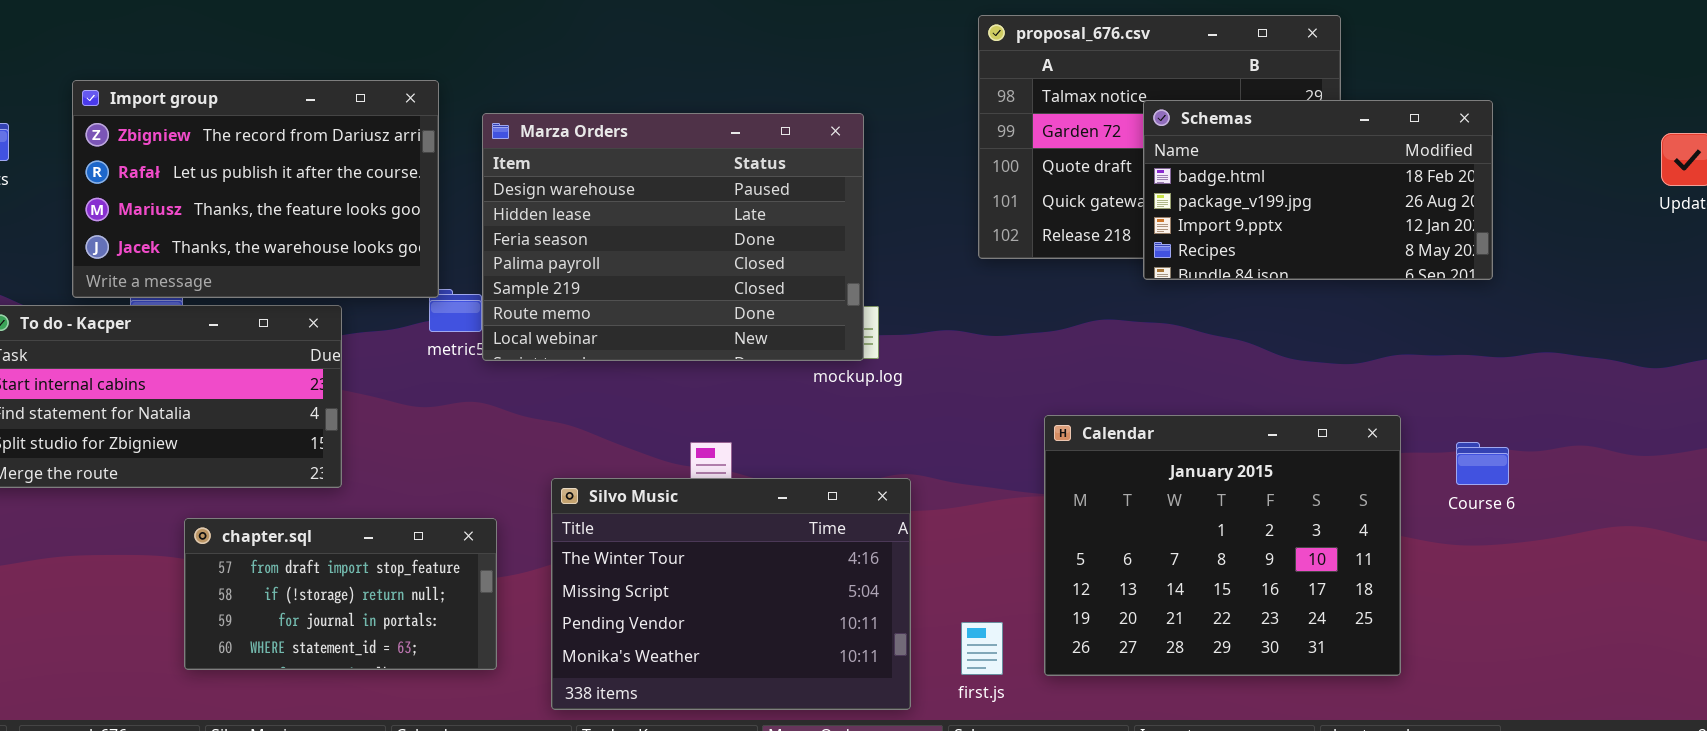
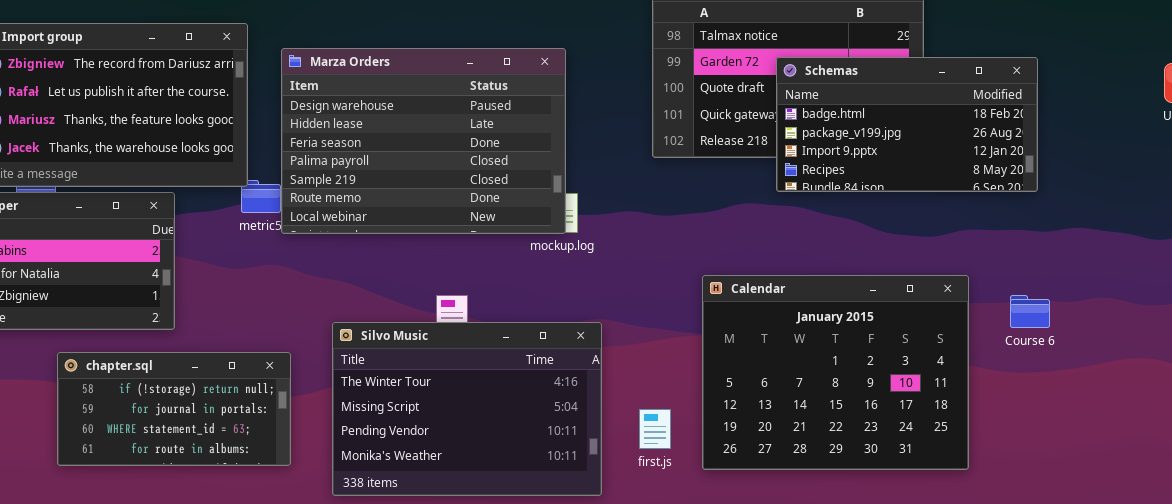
Schemas: [1143,100,1493,280] -> [776,57,1038,192], moved
chapter.sql: [184,518,497,670] -> [57,352,291,466], scrolled down 1 row
first.js: [961,622,1003,675] -> [639,409,671,449], moved

